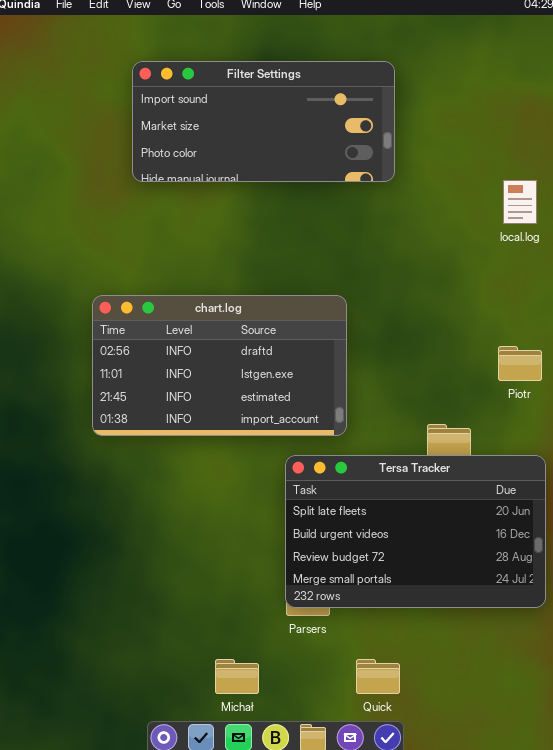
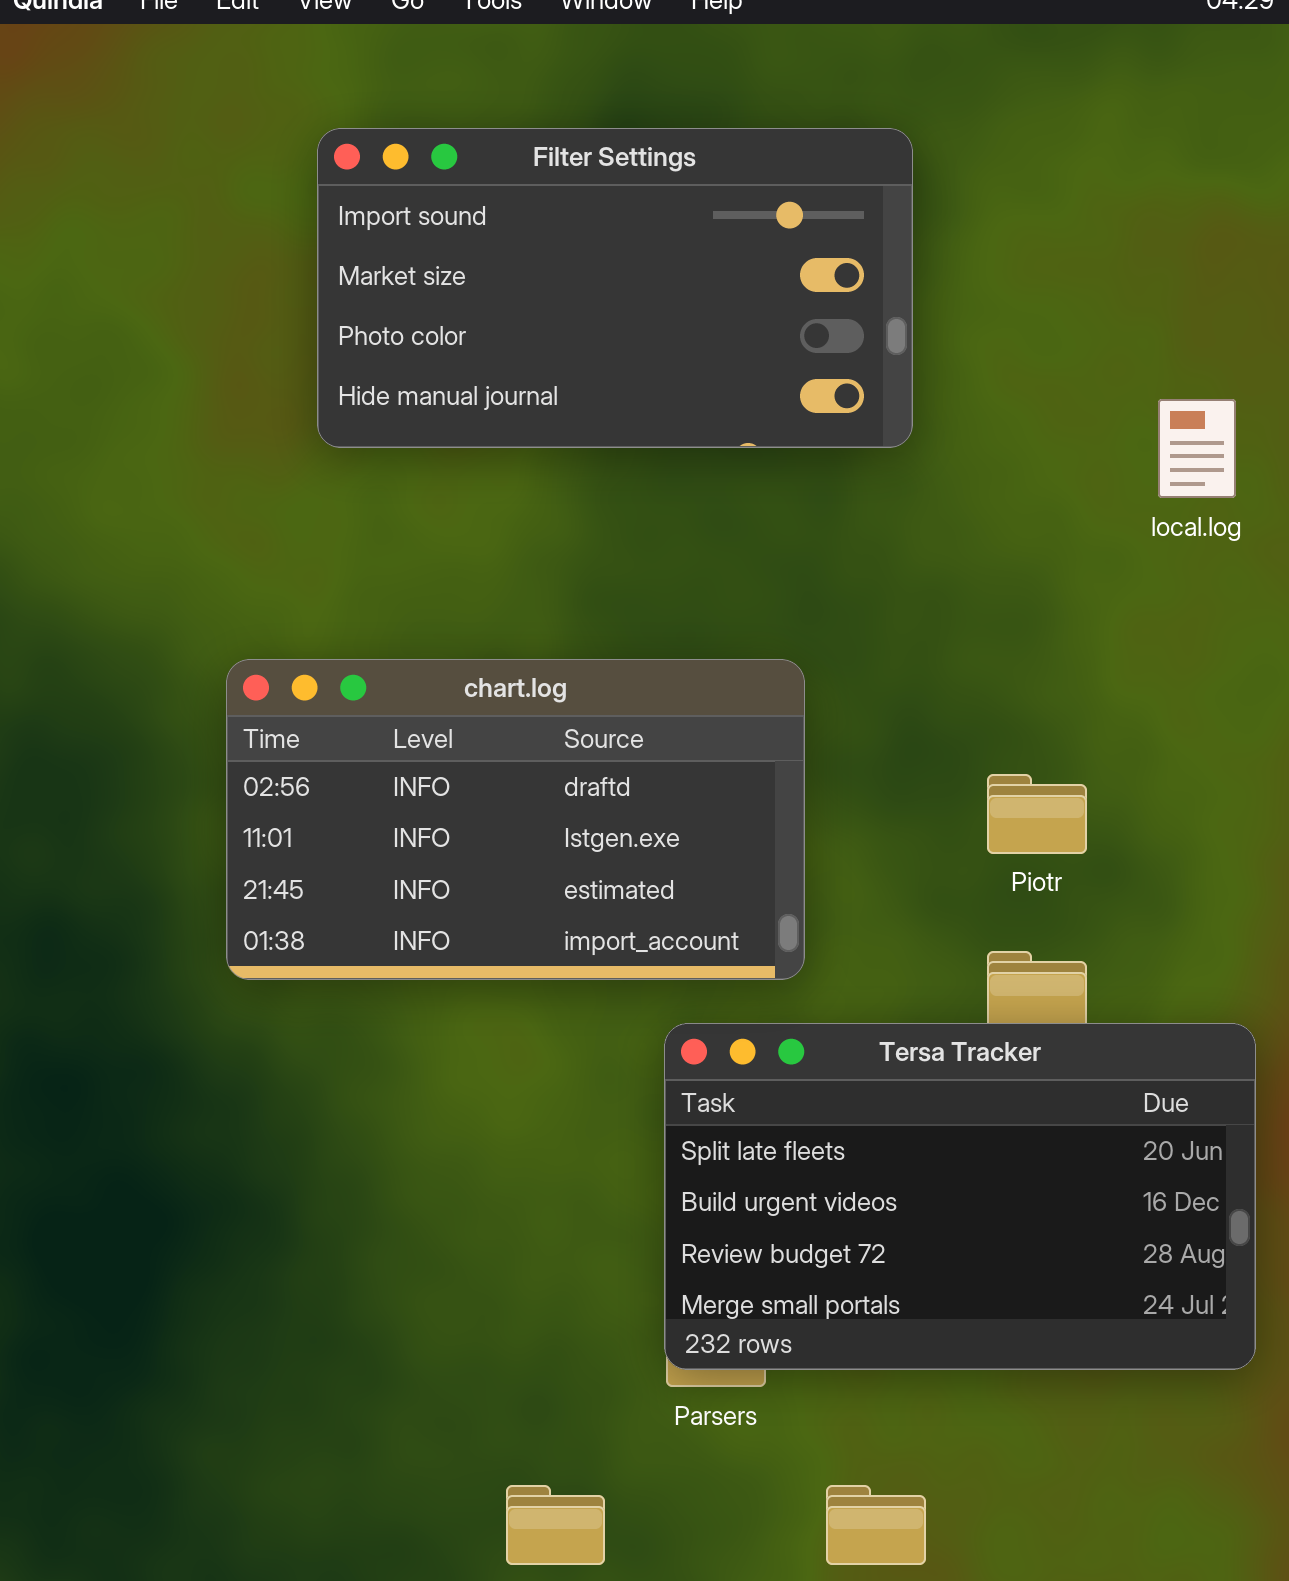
Filter Settings: [132,61,395,182] -> [317,128,913,448], resized
Piotr: [498,346,542,381] -> [987,774,1087,854], moved

